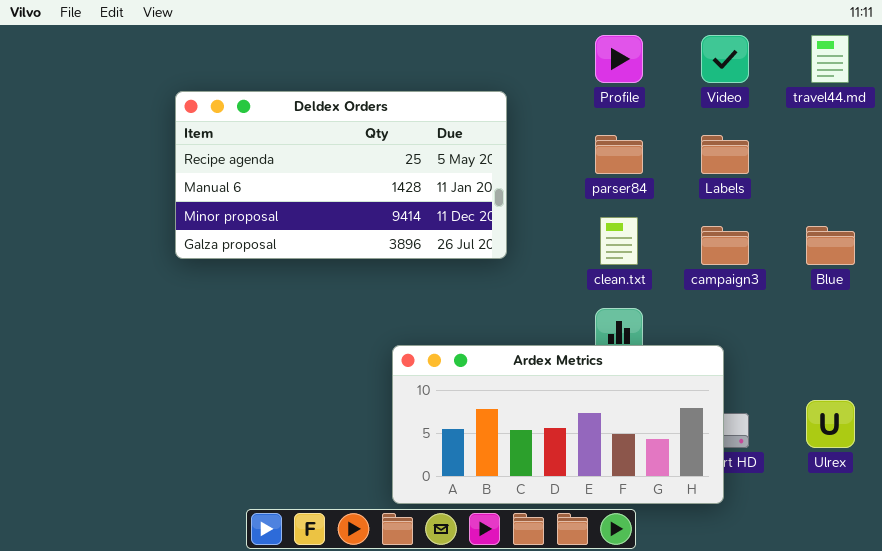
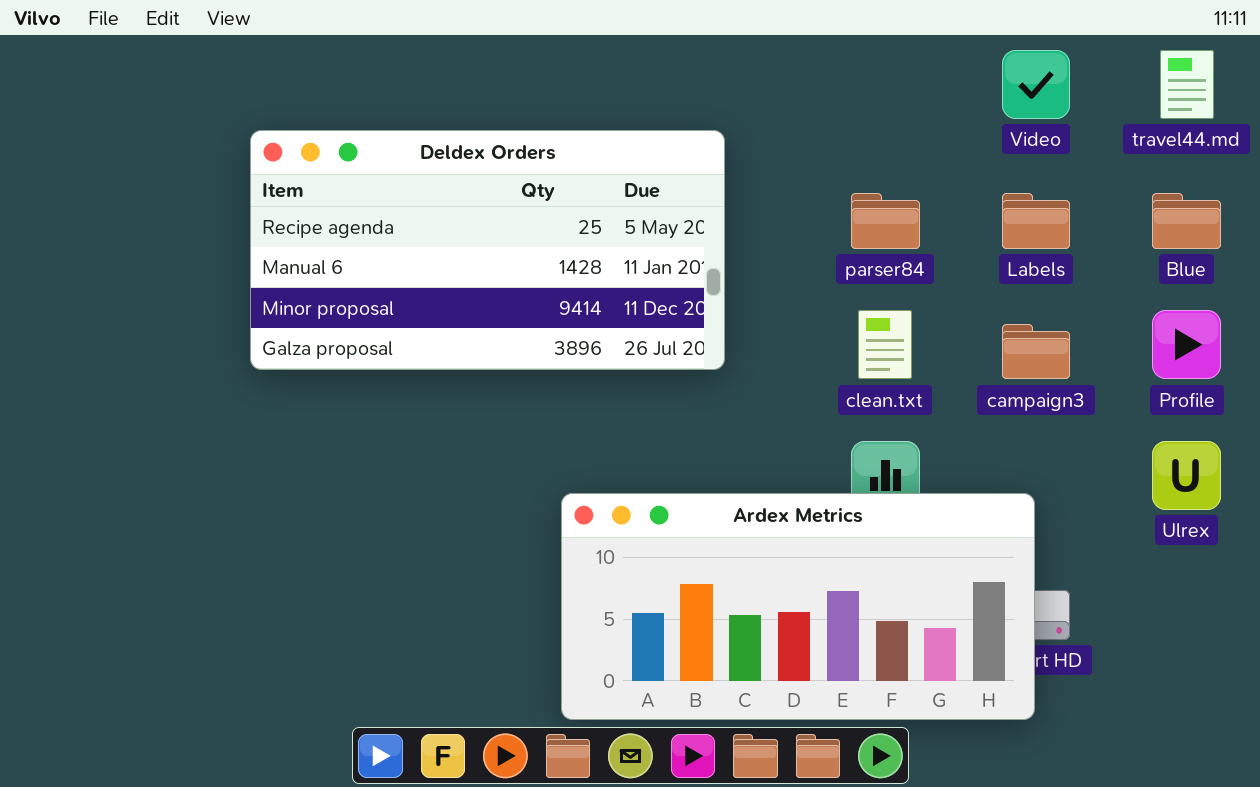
Profile: [595,35,643,83] -> [1152,310,1221,379], moved
Blue: [806,226,855,265] -> [1152,193,1221,249], moved
Ulrex: [806,400,855,448] -> [1152,441,1221,510], moved

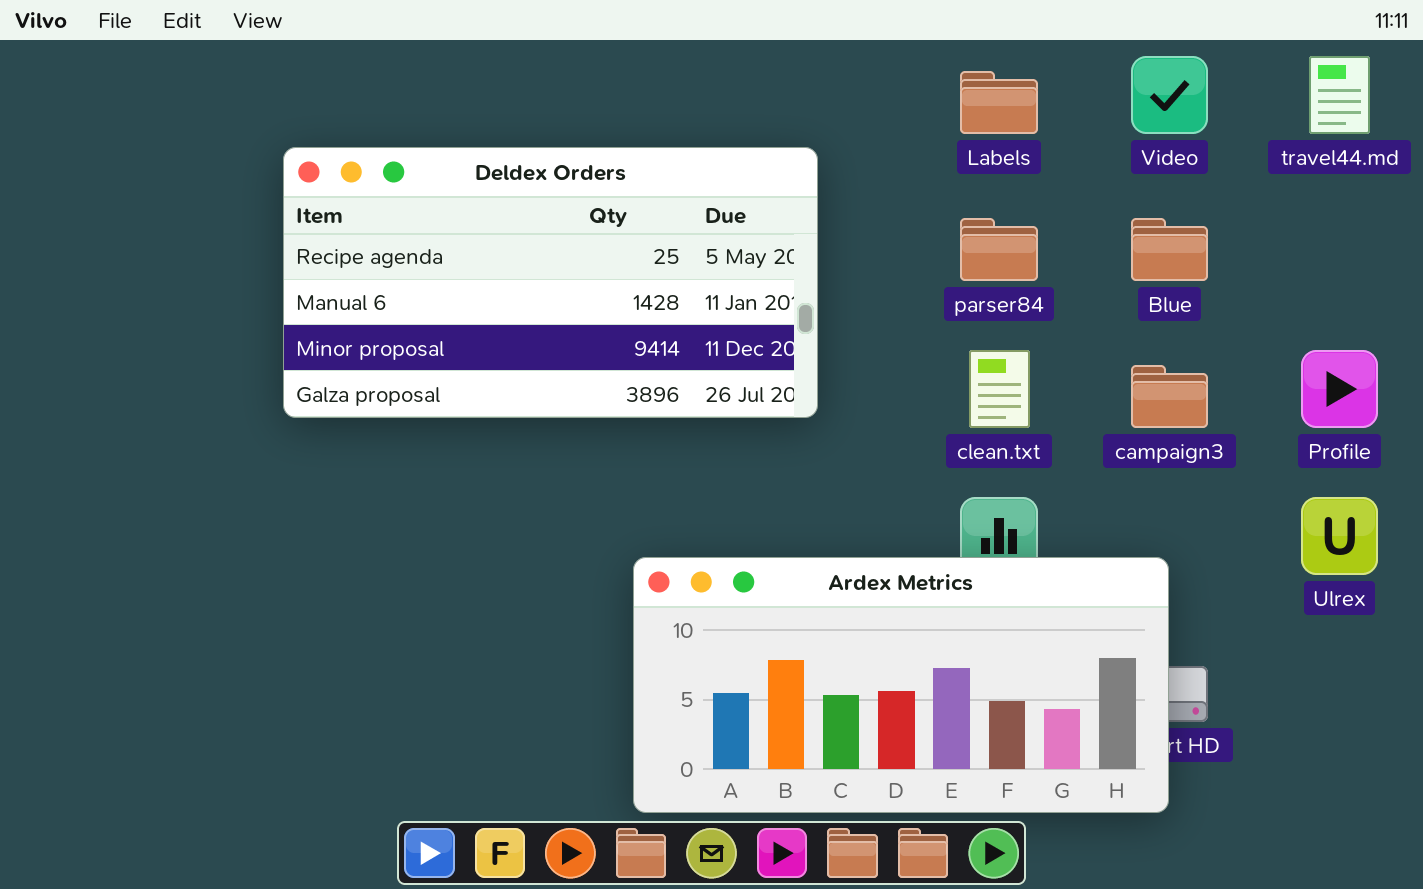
Labels: [1002,193,1070,249] -> [960,71,1038,134], moved
Blue: [1152,193,1221,249] -> [1131,218,1208,281], moved

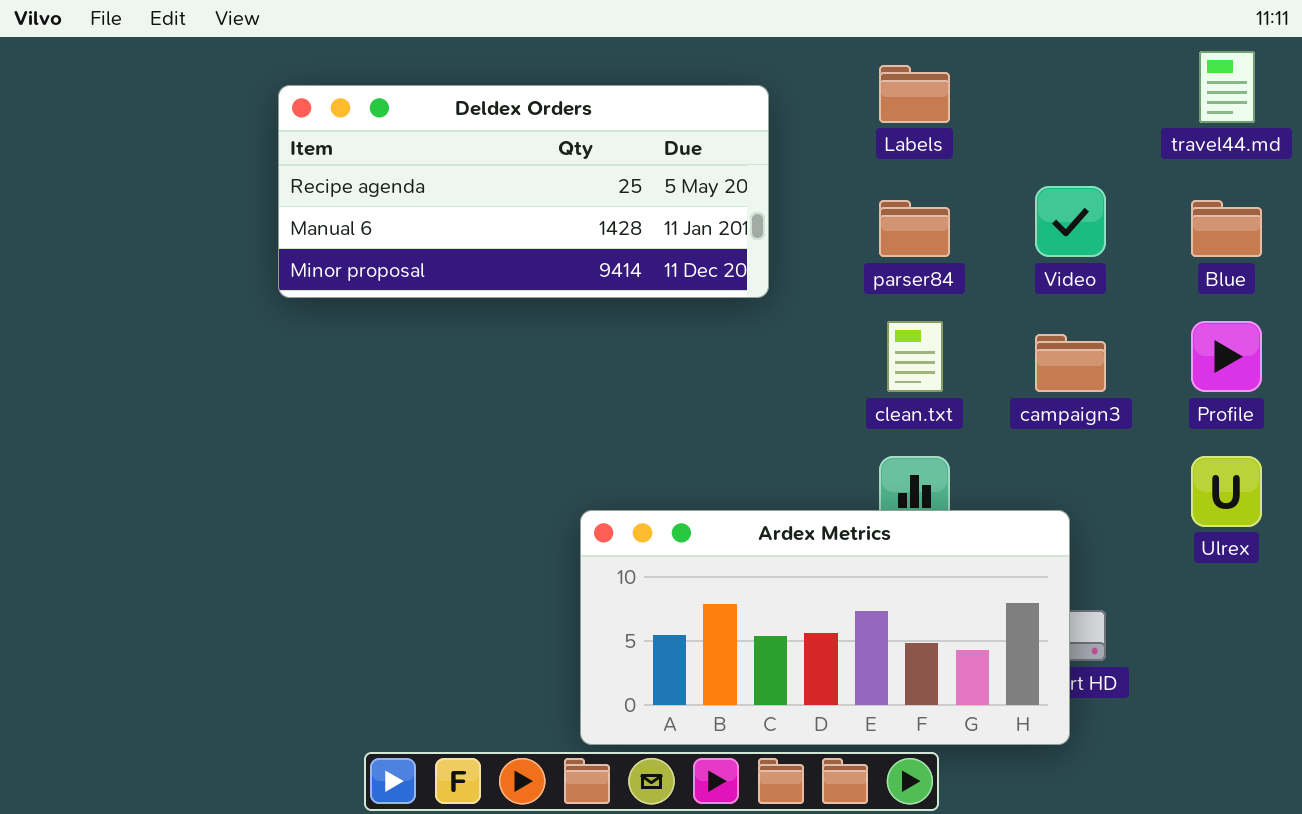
Video: [1131,56,1208,134] -> [1035,186,1106,257], moved
Deldex Orders: [283,147,818,418] -> [278,85,769,298], moved, resized
Blue: [1131,218,1208,281] -> [1191,200,1262,257], moved

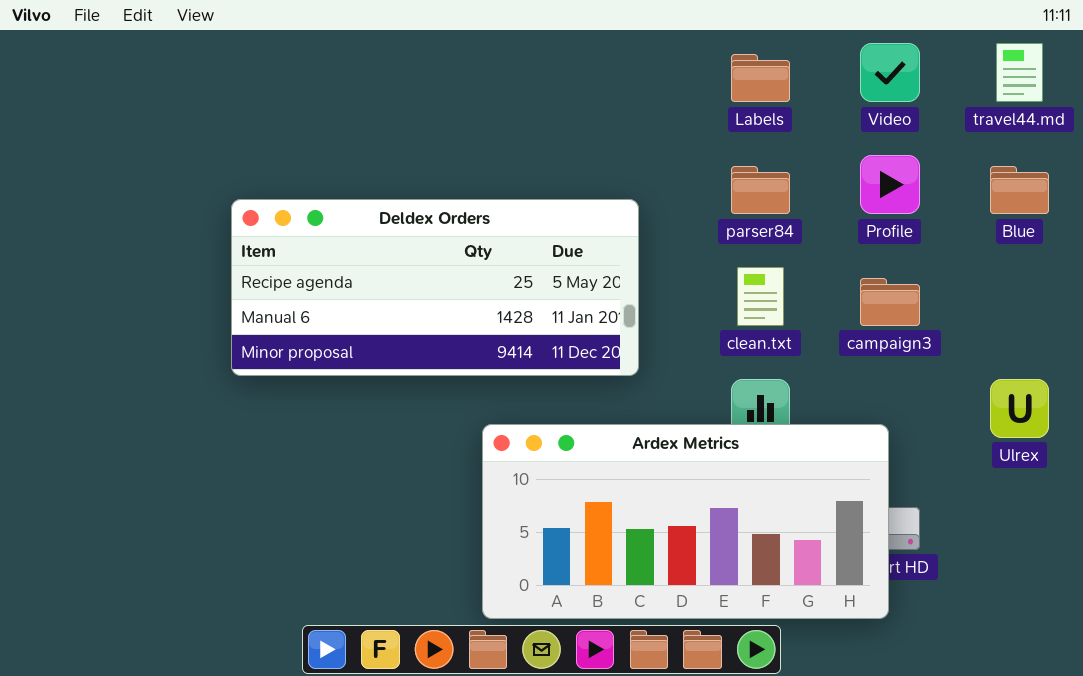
Deldex Orders: [278,85,769,298] -> [231,199,639,376], moved
Video: [1035,186,1106,257] -> [860,43,920,102], moved
Profile: [1191,321,1262,392] -> [860,155,920,214], moved

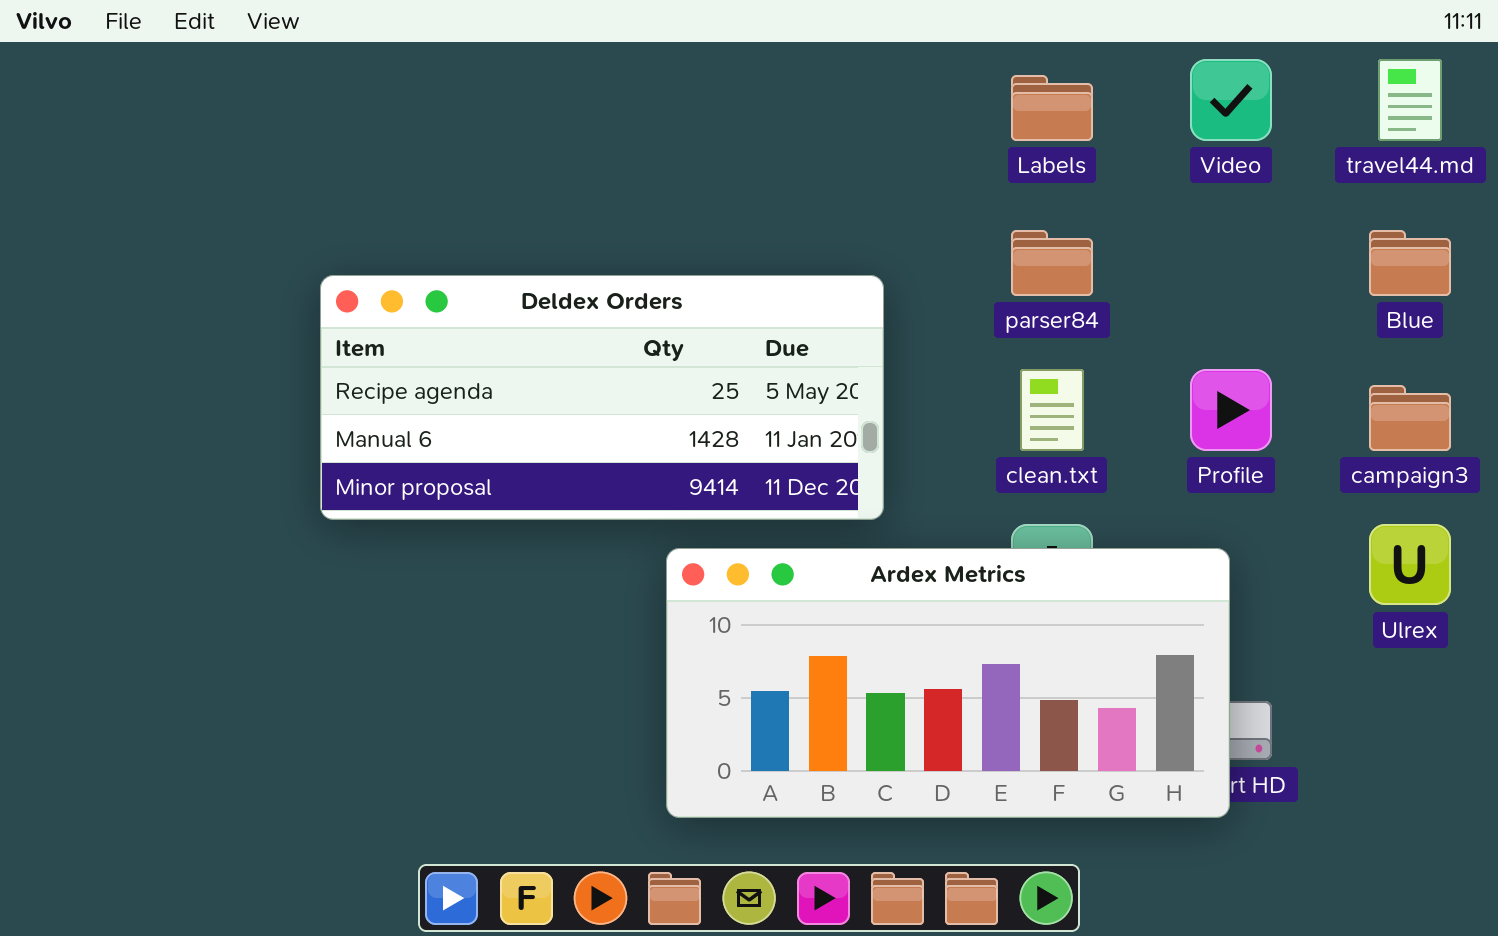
Profile: [860,155,920,214] -> [1190,369,1272,451], moved
campaign3: [860,278,920,326] -> [1369,385,1451,451], moved
Ardex Metrics: [482,424,889,619] -> [666,548,1230,818], moved

